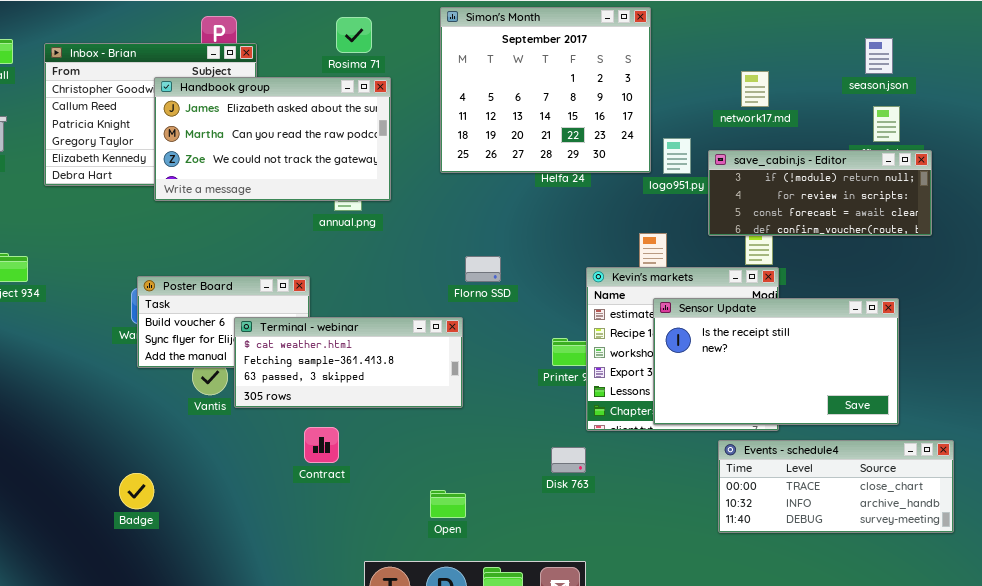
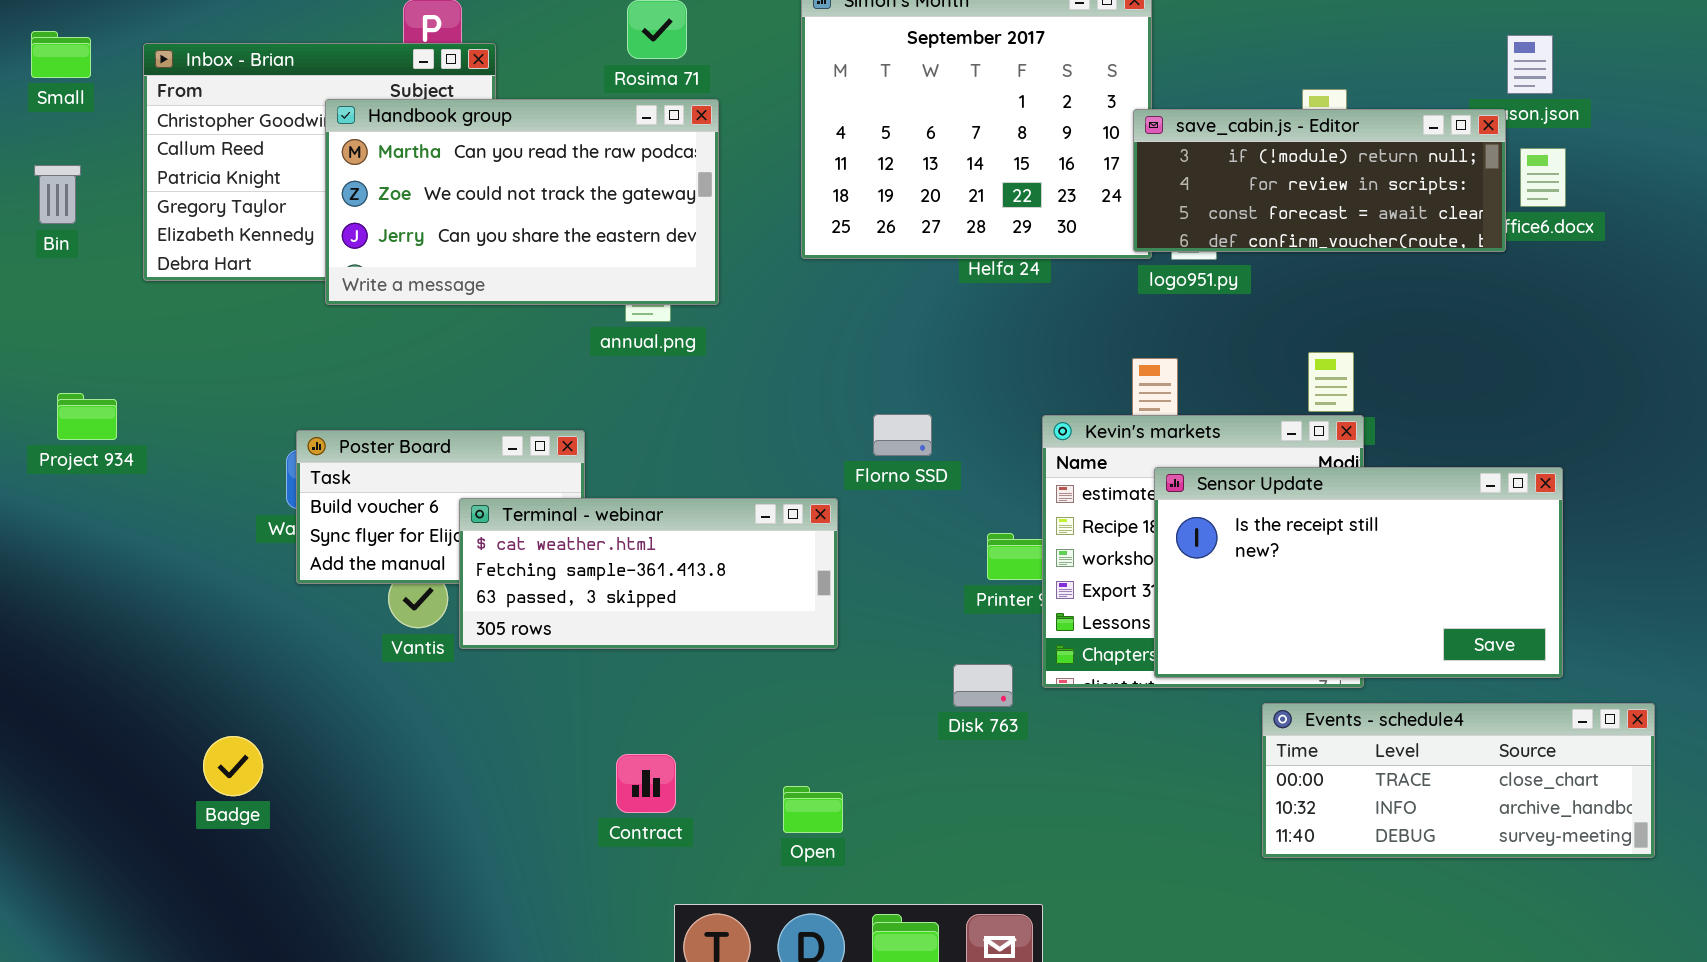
Handbook group: [154,77,391,201] -> [325,99,719,305], scrolled down 1 row
save_cabin.js - Editor: [708,150,932,236] -> [1133,109,1506,252], moved
Florno SSD: [465,256,501,282] -> [873,414,932,456], moved
Contract: [304,427,339,463] -> [616,754,676,813], moved
Disk 763: [551,447,586,473] -> [953,664,1013,707], moved
Badge: [119,473,154,509] -> [203,736,263,796], moved

